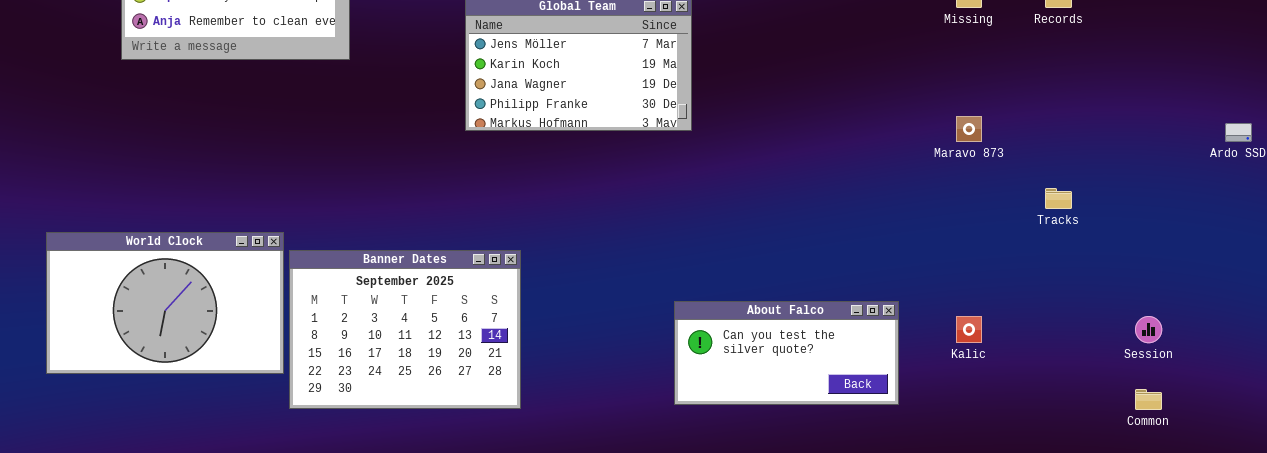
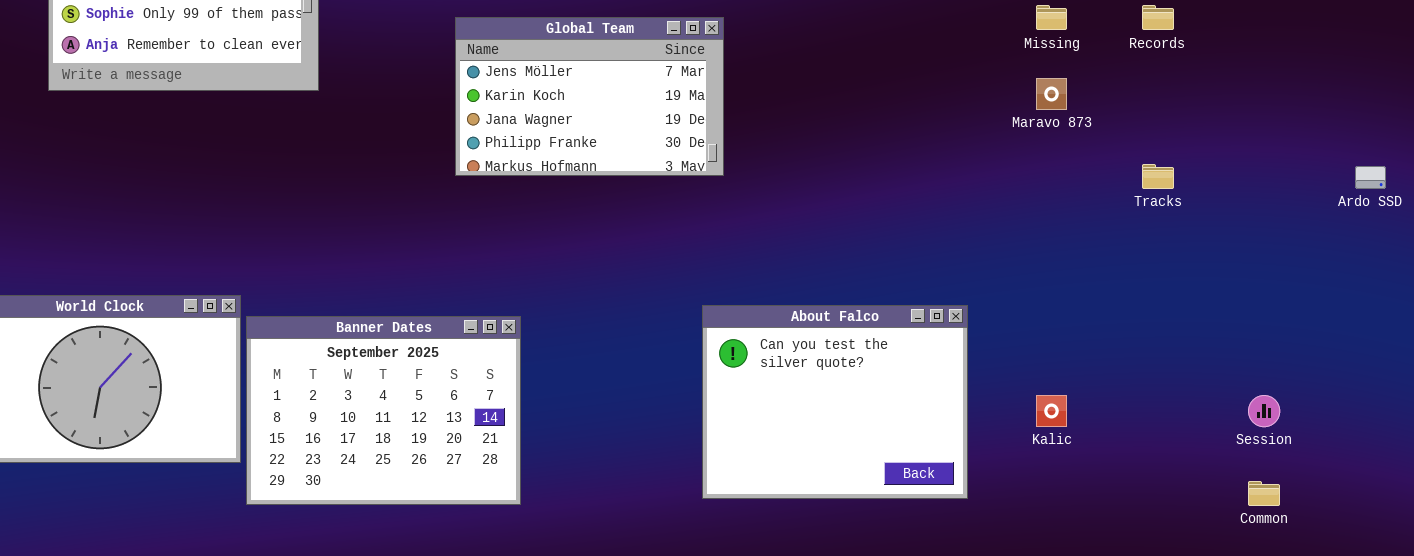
Maravo 873: [956,116,982,142] -> [1036,78,1067,110], moved
Tracks: [1045,188,1072,209] -> [1142,164,1174,189], moved
About Falco: [674,301,899,405] -> [702,305,968,499], resized

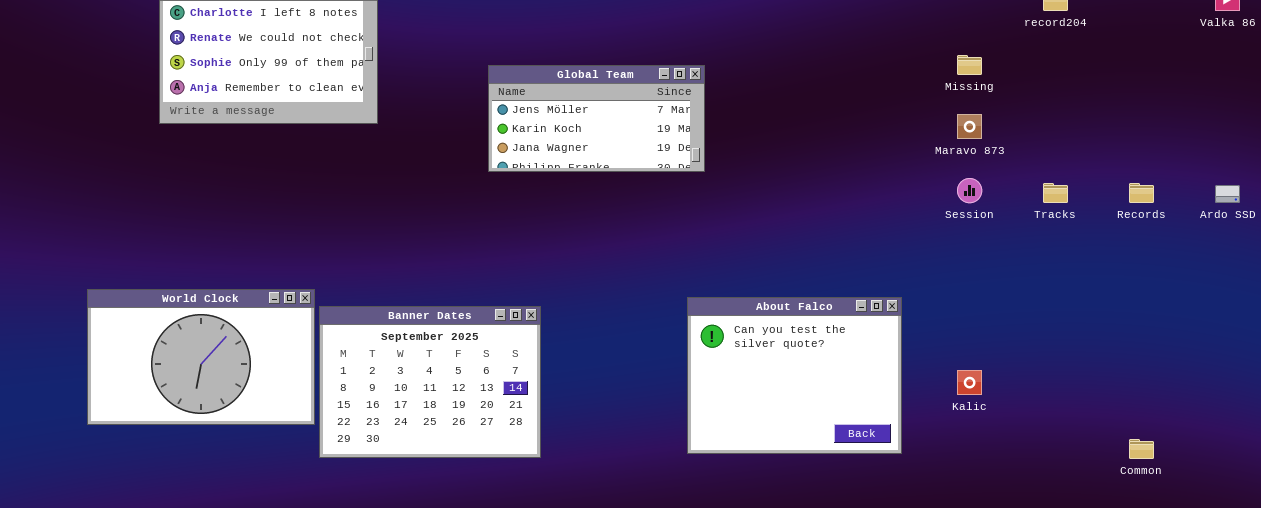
Records: [1142,5,1174,30] -> [1129,183,1154,203], moved
Global Team: [455,17,724,176] -> [488,65,705,172], resized
Session: [1248,395,1280,427] -> [957,178,982,203], moved

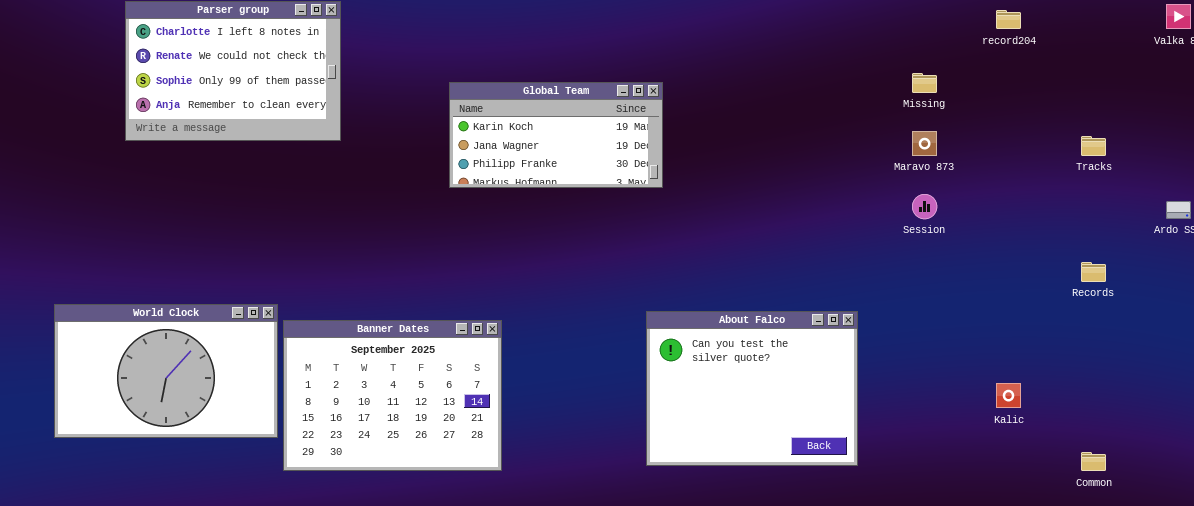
Global Team: [488,65,705,172] -> [449,82,663,188], scrolled down 1 row
Tracks: [1043,183,1068,203] -> [1081,136,1106,156], moved
Records: [1129,183,1154,203] -> [1081,262,1106,282], moved
Kalic: [957,370,982,395] -> [996,383,1021,408], moved

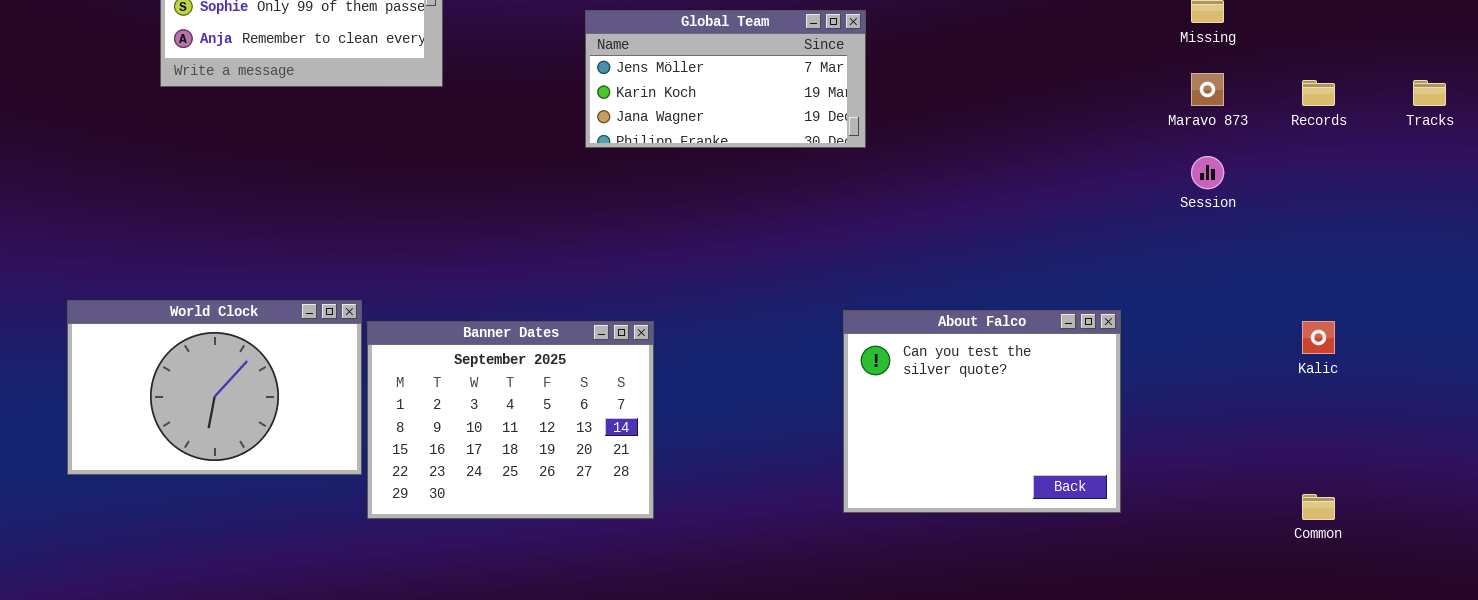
Global Team: [449,82,663,188] -> [585,10,866,148], scrolled up 1 row
Records: [1081,262,1106,282] -> [1302,80,1335,106], moved
Kalic: [996,383,1021,408] -> [1302,321,1335,354], moved
Common: [1081,452,1106,471] -> [1302,494,1335,520], moved

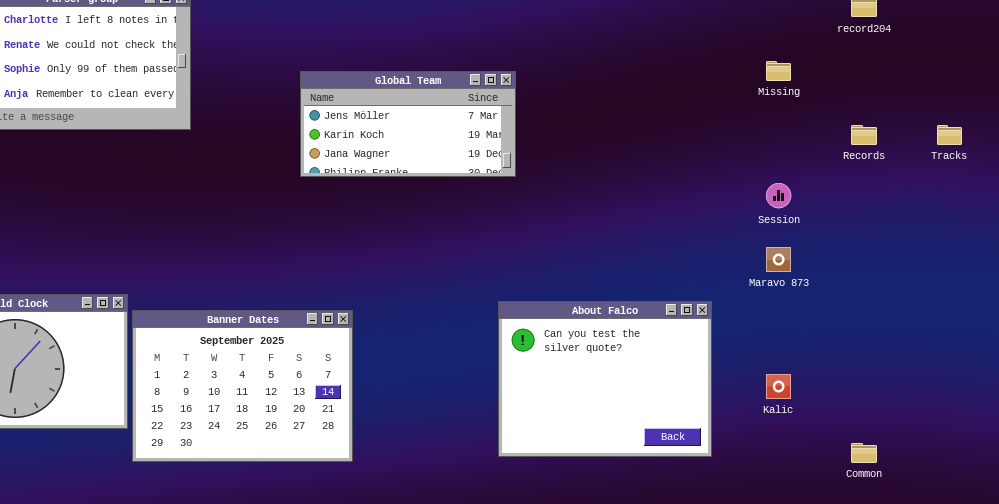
Maravo 873: [1191,73,1224,106] -> [766,247,791,272], moved
Kalic: [1302,321,1335,354] -> [766,374,791,399], moved

